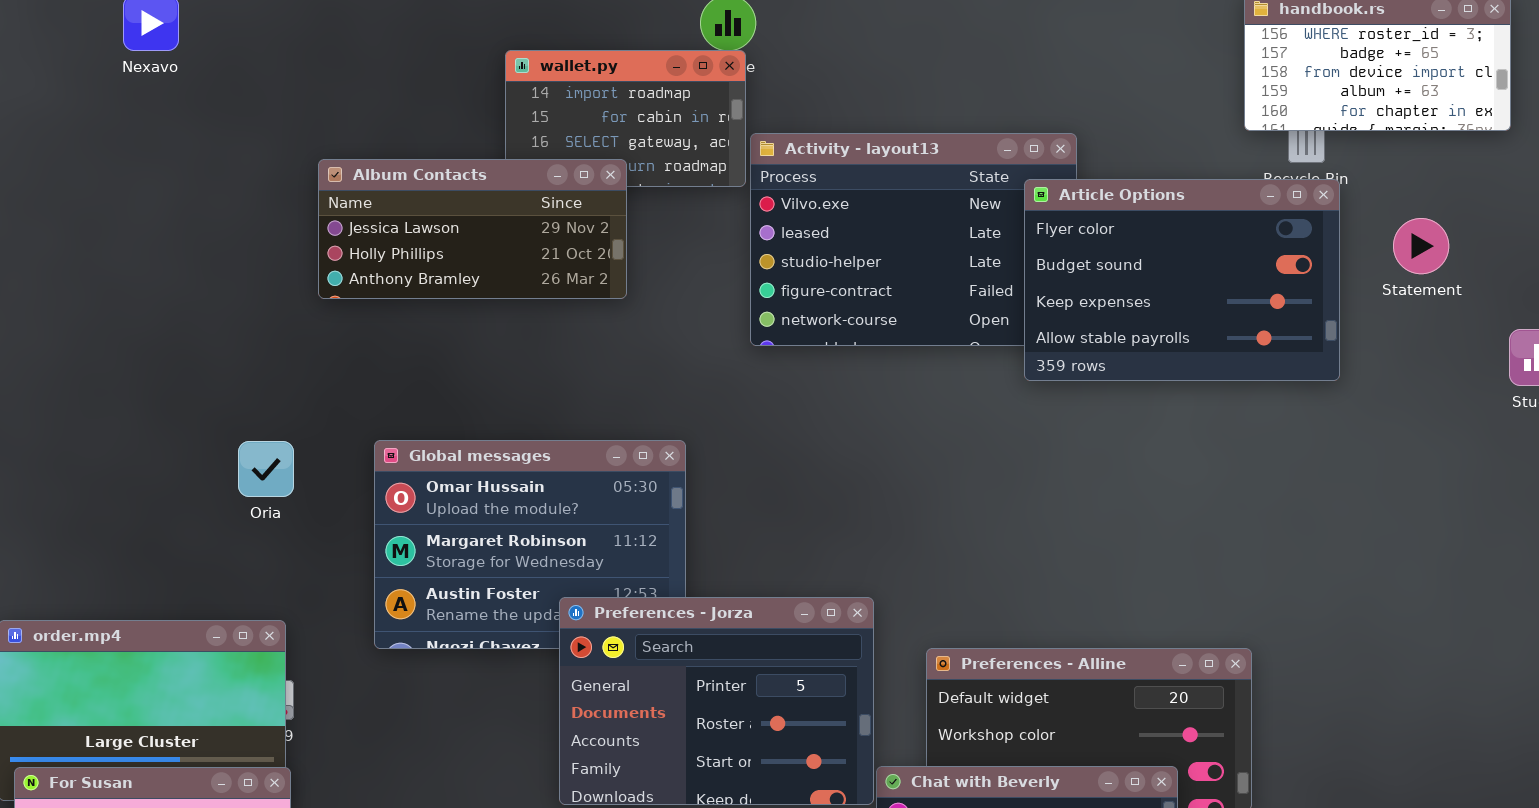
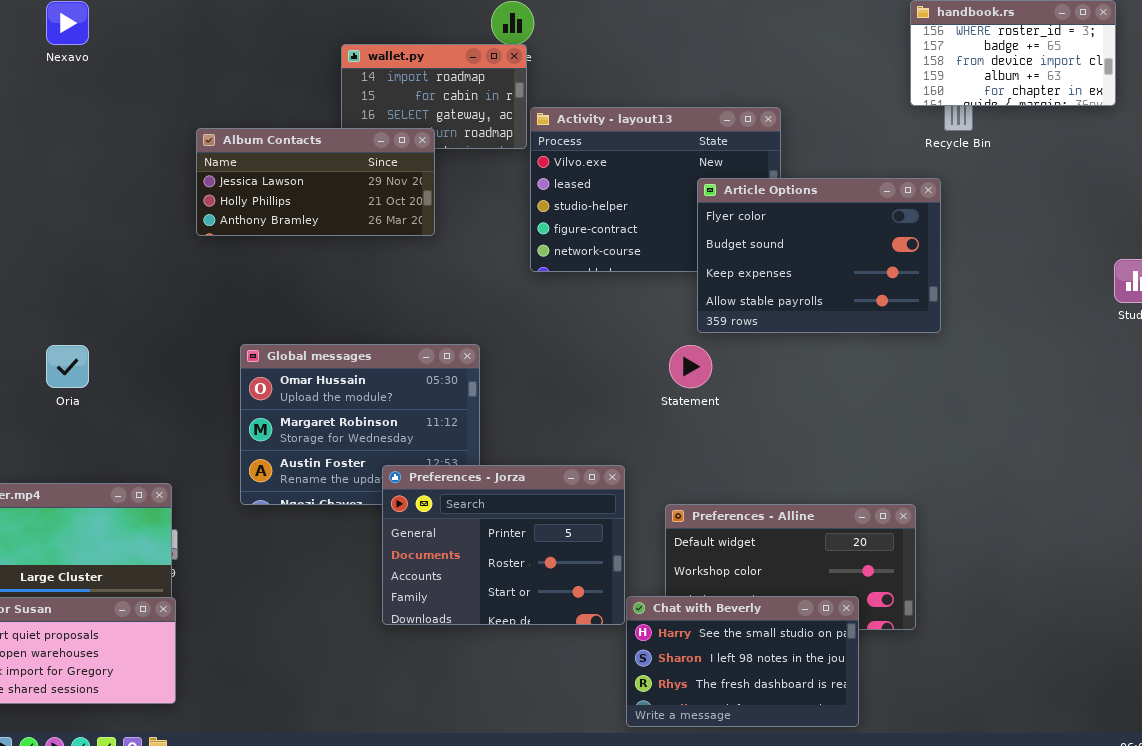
Article Options: [1024,179,1340,381] -> [697,178,941,333], moved
Statement: [1393,218,1449,274] -> [669,345,712,388], moved
Oria: [238,441,294,497] -> [46,345,89,388], moved

